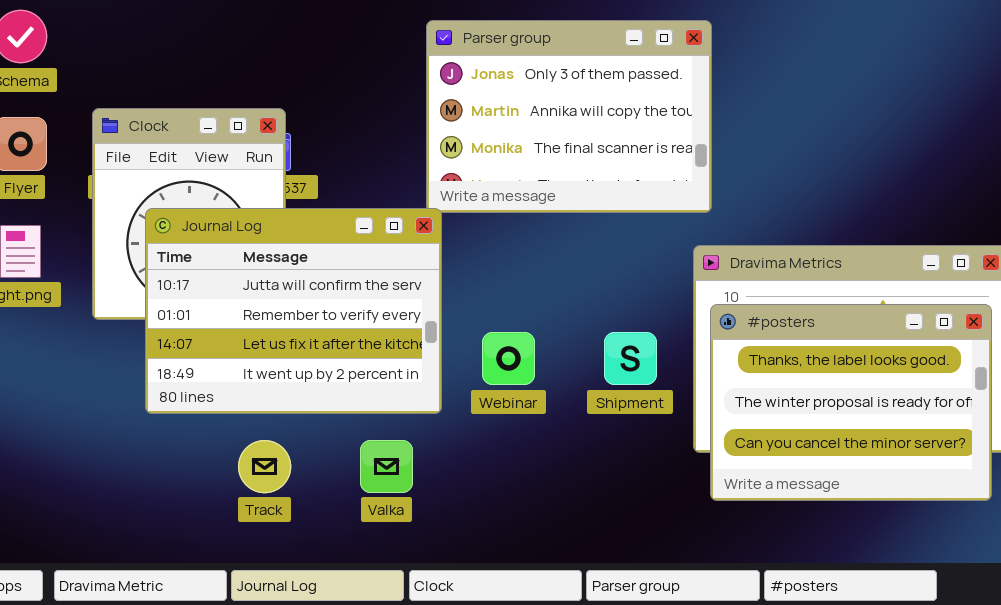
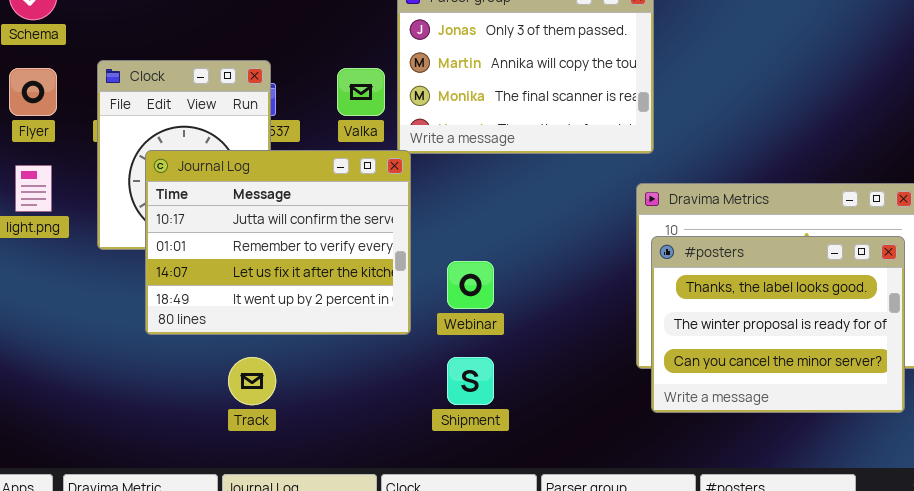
Shipment: [604,332,657,385] -> [447,357,494,405], moved
Valka: [360,440,413,493] -> [337,68,385,116], moved

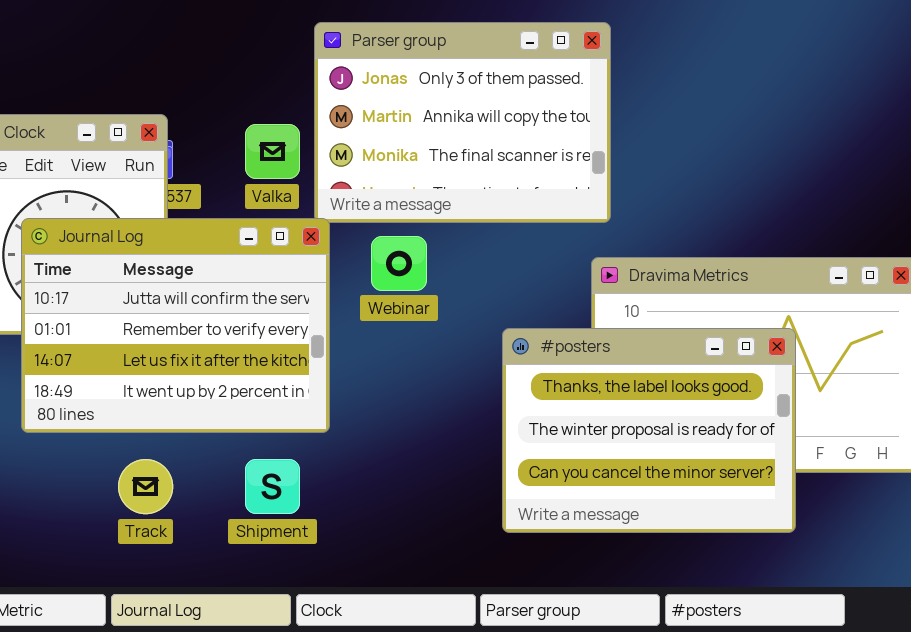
#posters: [651,236,905,413] -> [502,328,796,533], moved
Webinar: [447,261,494,309] -> [371,236,427,291], moved
Shipment: [447,357,494,405] -> [245,459,300,514], moved

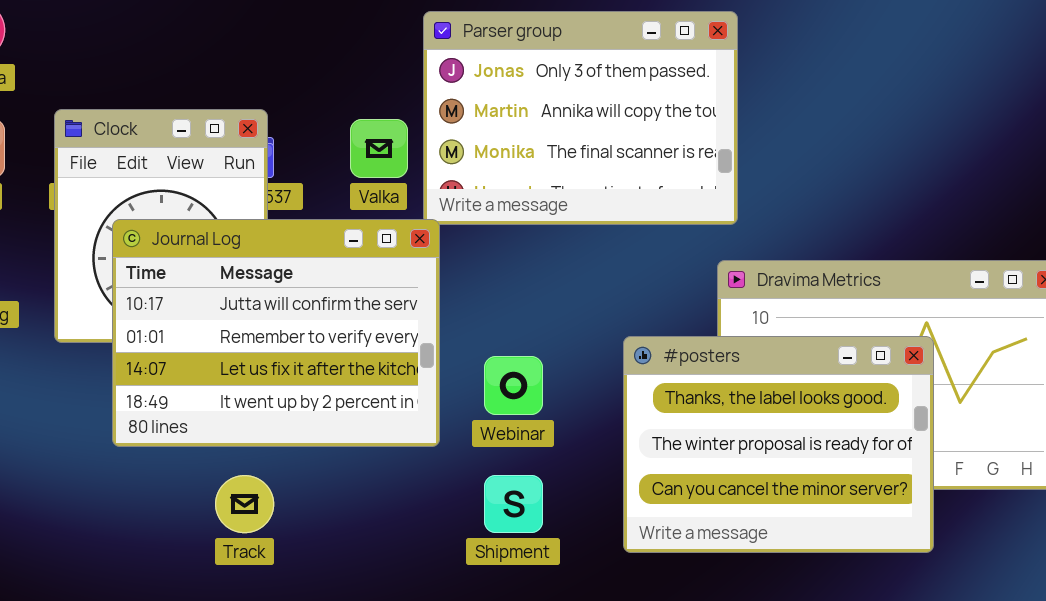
Webinar: [371,236,427,291] -> [484,356,543,415], moved
Shipment: [245,459,300,514] -> [484,475,543,533], moved

